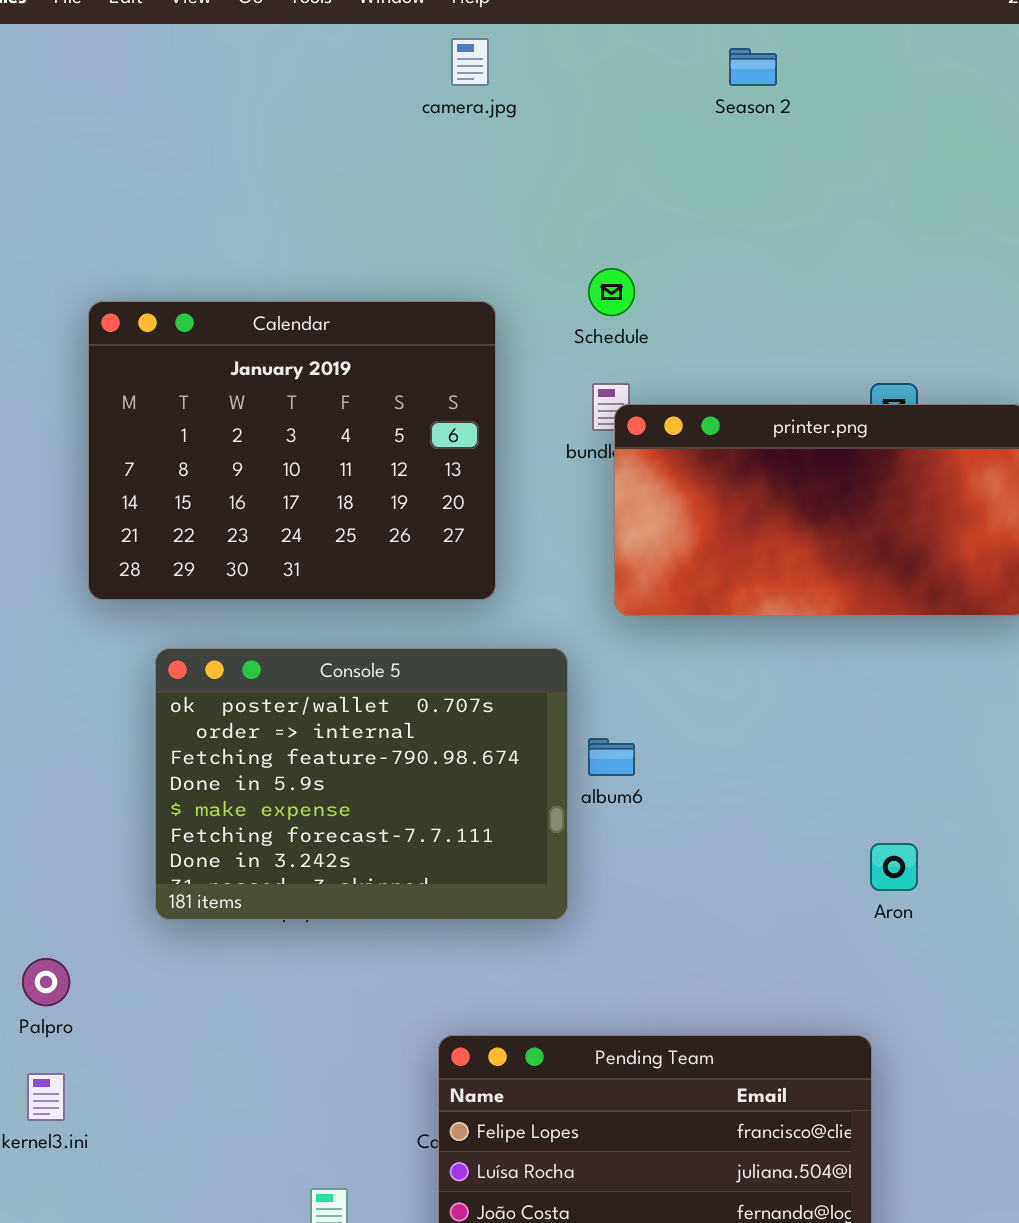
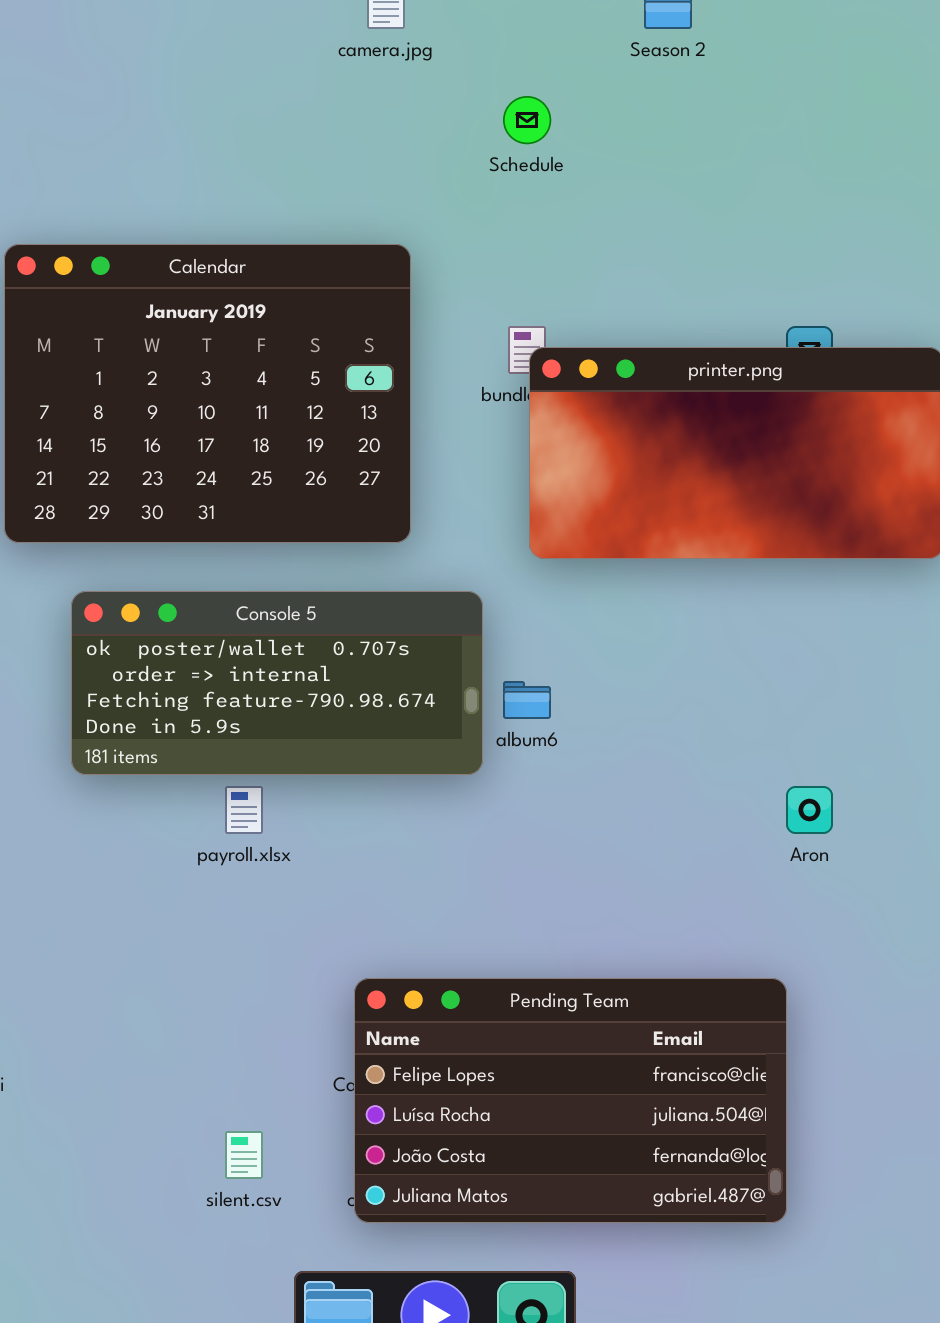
Schedule: [588,268,635,316] -> [503,96,551,144], moved
Console 5: [155,648,568,920] -> [71,591,483,775], resized

